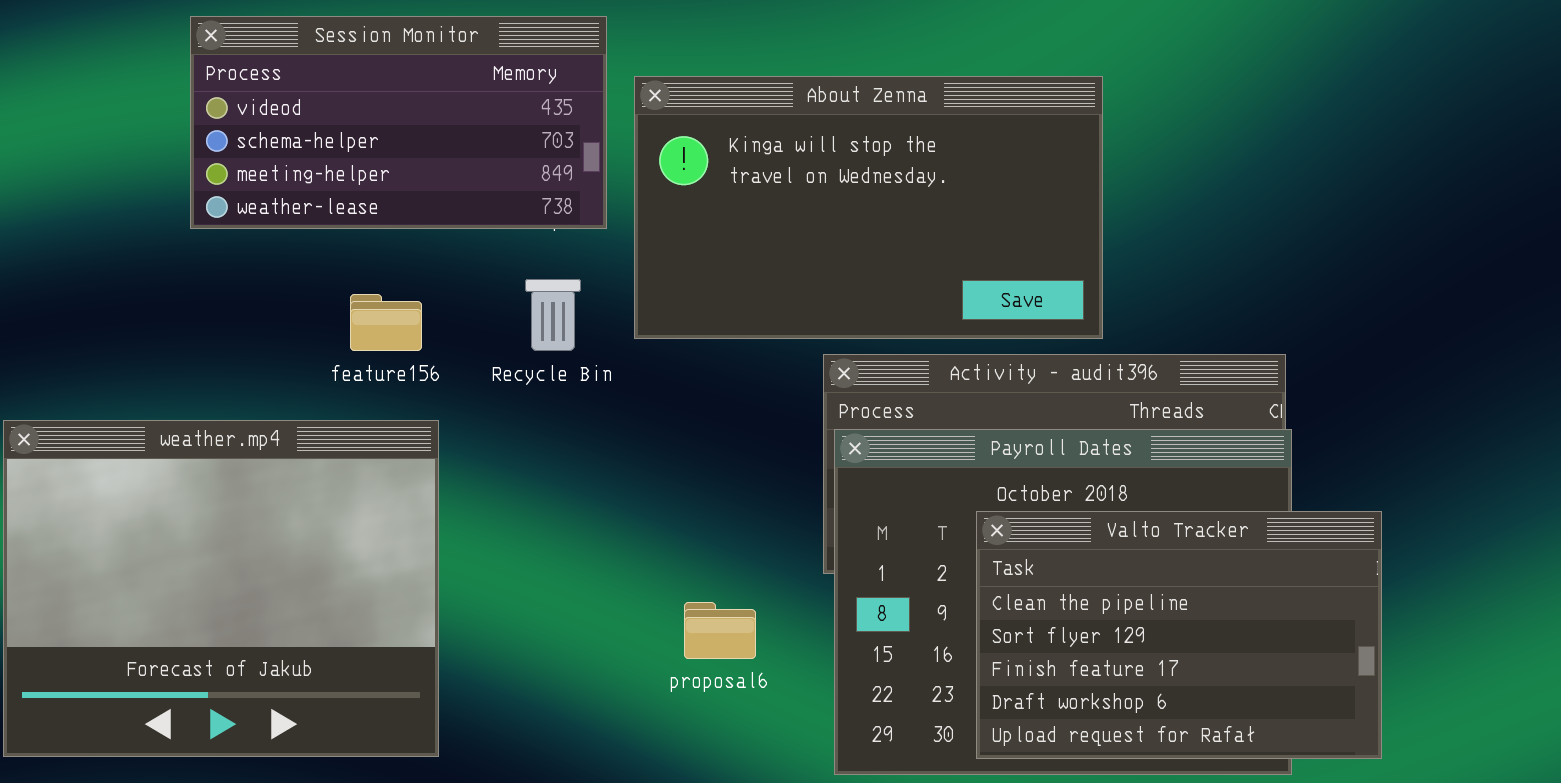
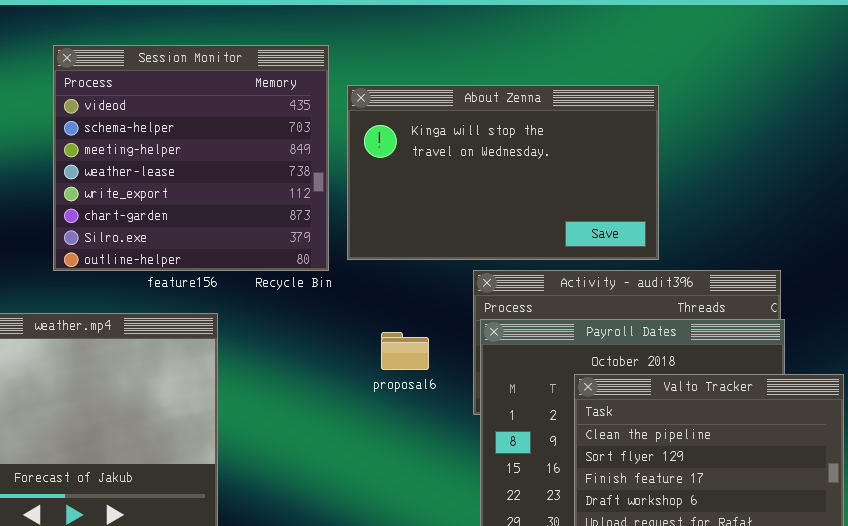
Session Monitor: [190,16,607,229] -> [53,45,329,271], resized
proposal6: [684,602,756,659] -> [381,332,429,370], moved

